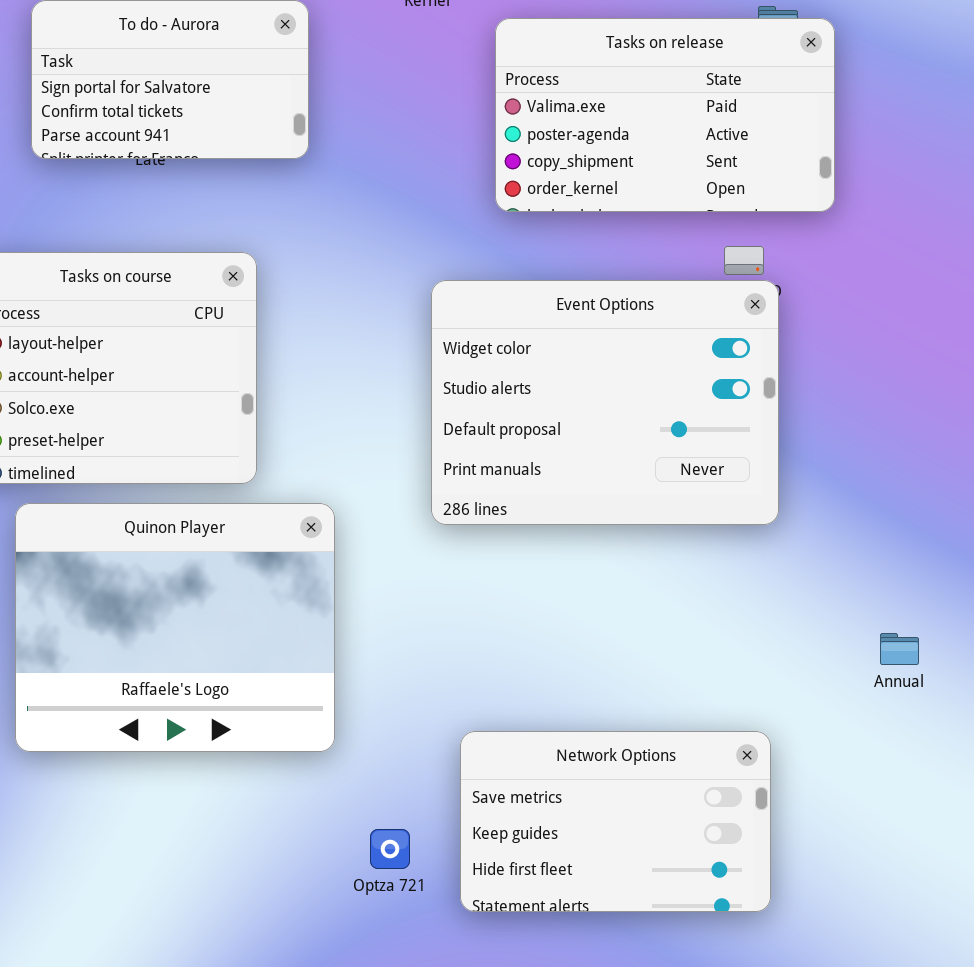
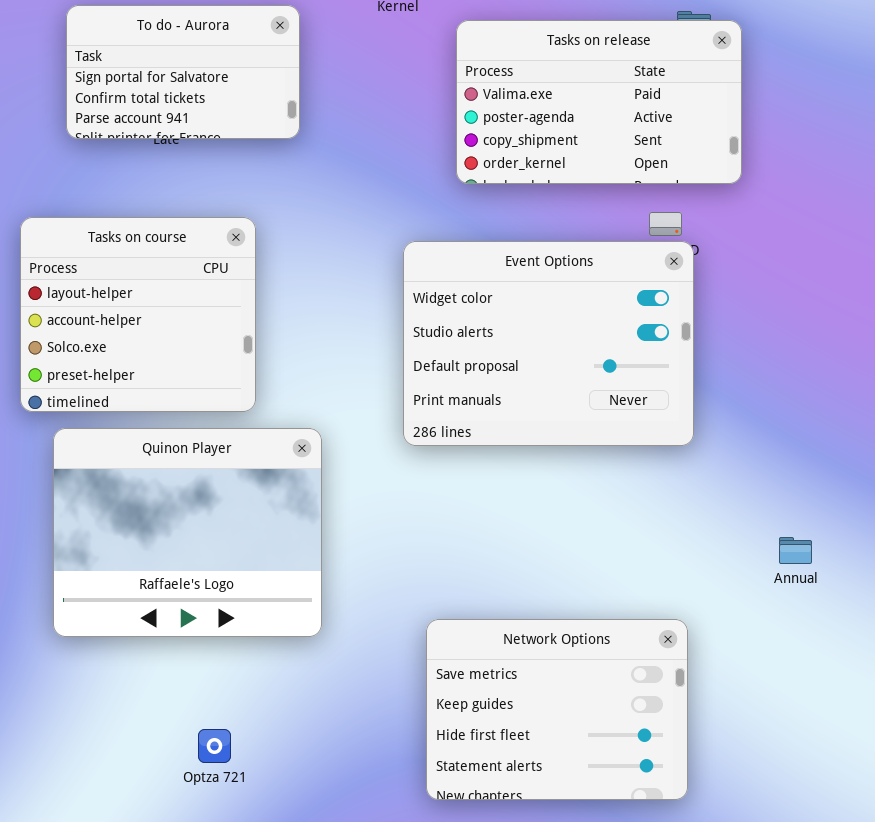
Network Options: [460,731,771,912] -> [426,619,688,800], resized
Optza 721: [370,829,410,869] -> [198,729,231,763], moved

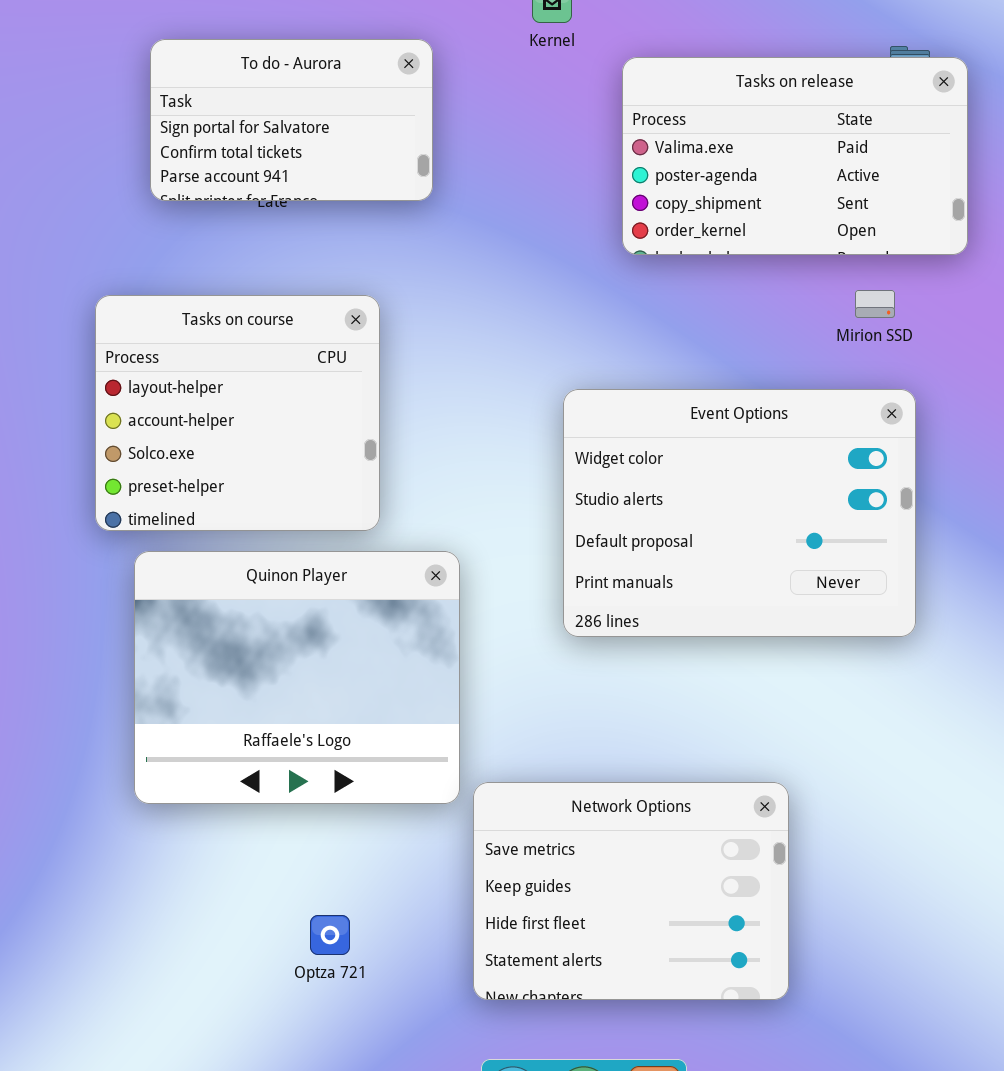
Event Options: [403,241,694,446] -> [563,389,916,637], moved
Network Options: [426,619,688,800] -> [473,782,789,1000], moved

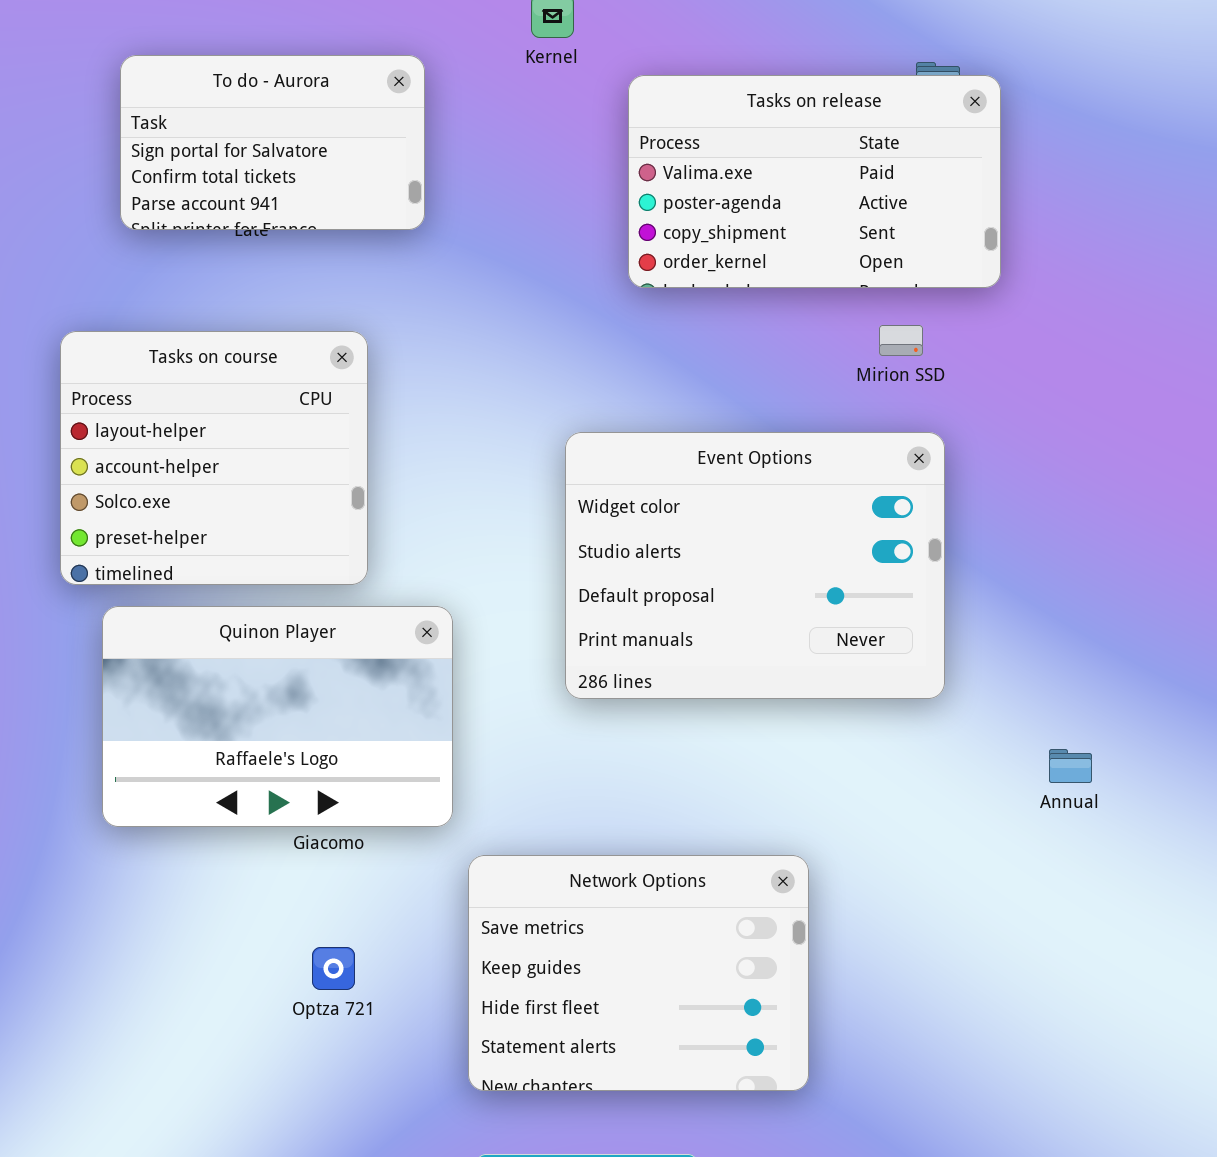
Quinon Player: [134,551,460,804] -> [102,606,453,827], resized
Optza 721: [310,915,350,955] -> [312,947,355,990], moved

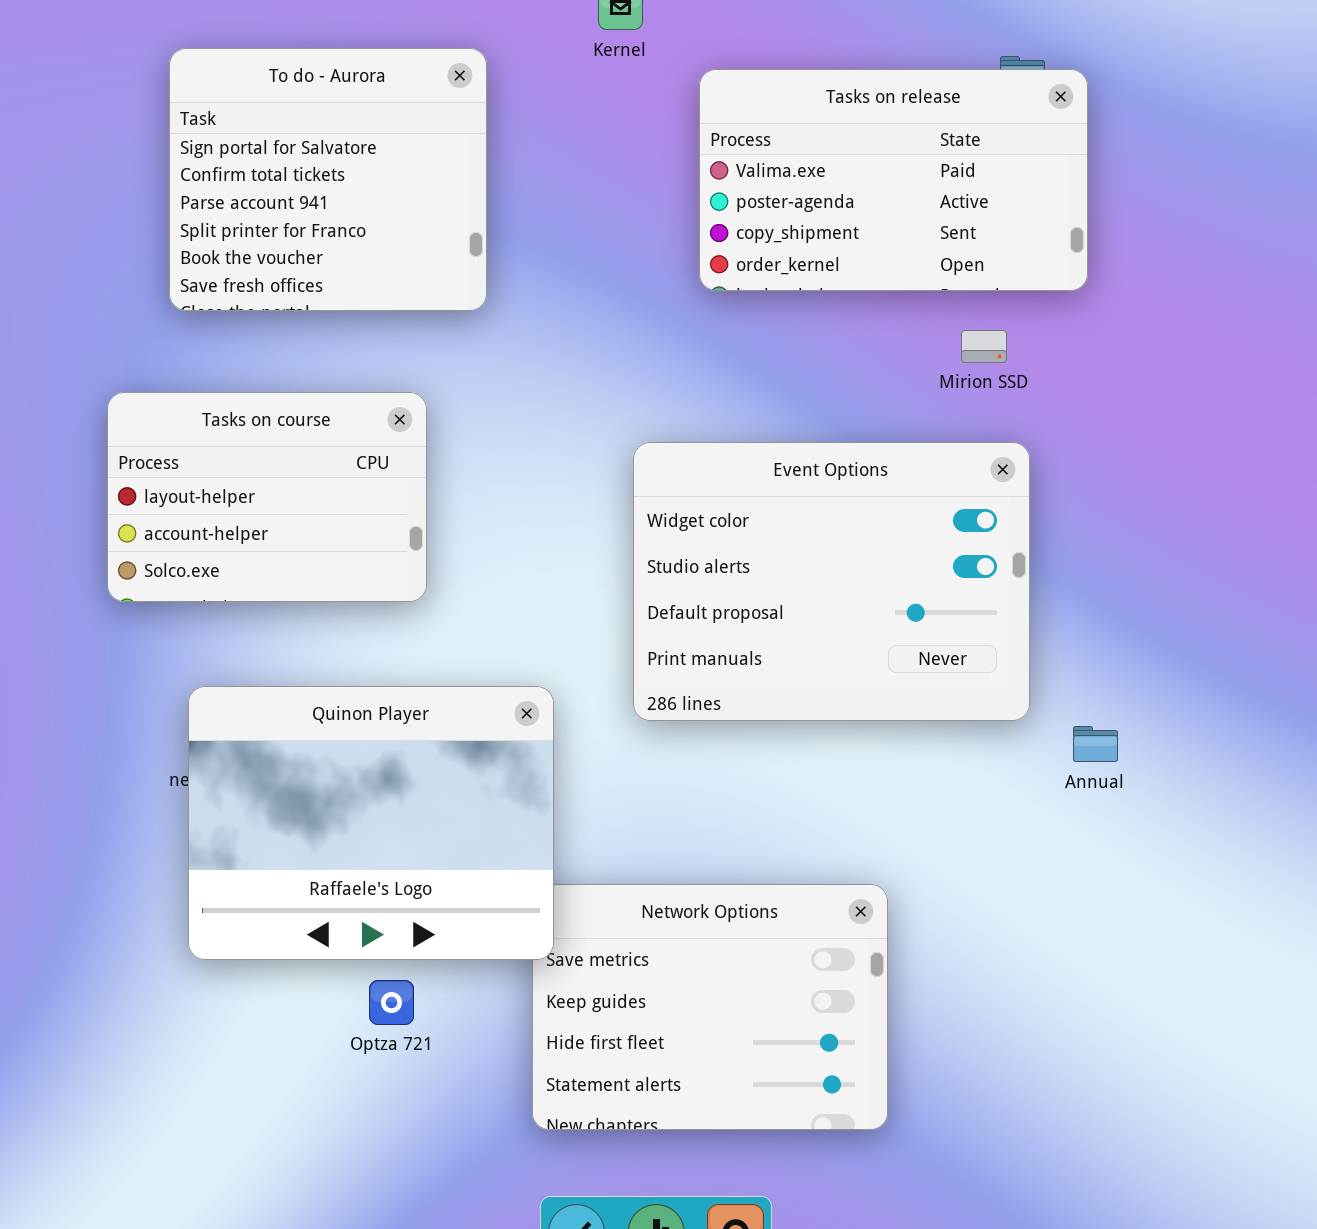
To do - Aurora: [120,55,425,230] -> [169,48,487,311], resized
Tasks on course: [60,331,368,585] -> [107,392,427,602], resized
Quinon Player: [102,606,453,827] -> [188,686,554,960], moved, resized
Annual: [1049,749,1092,783] -> [1073,726,1118,762], moved

